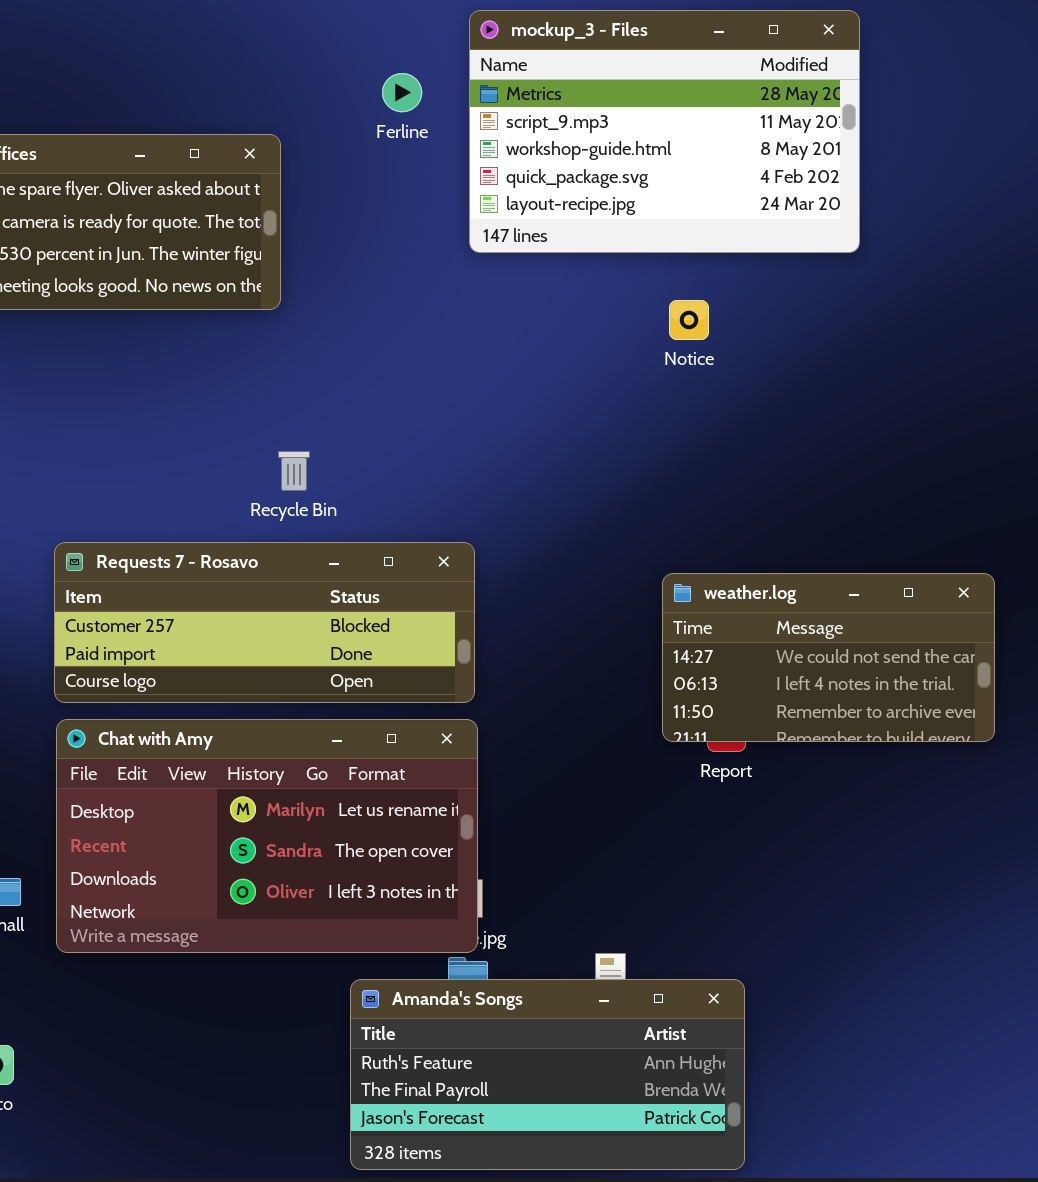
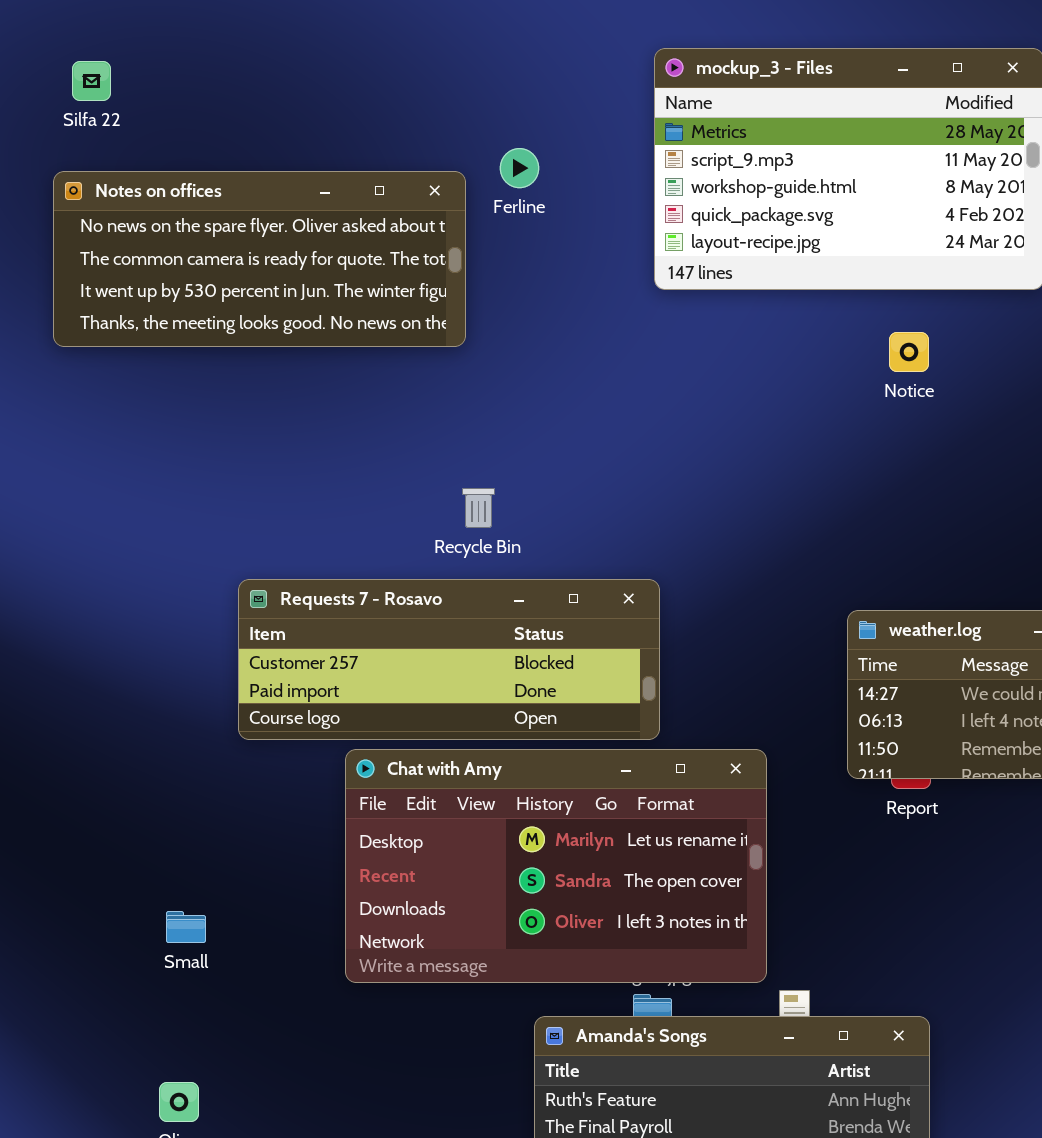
Ferline: [382,73,422,112] -> [500,148,539,188], moved
Notice: [669,300,709,340] -> [889,332,929,372], moved
Chat with Amy: [56,719,478,953] -> [345,749,767,983], moved

